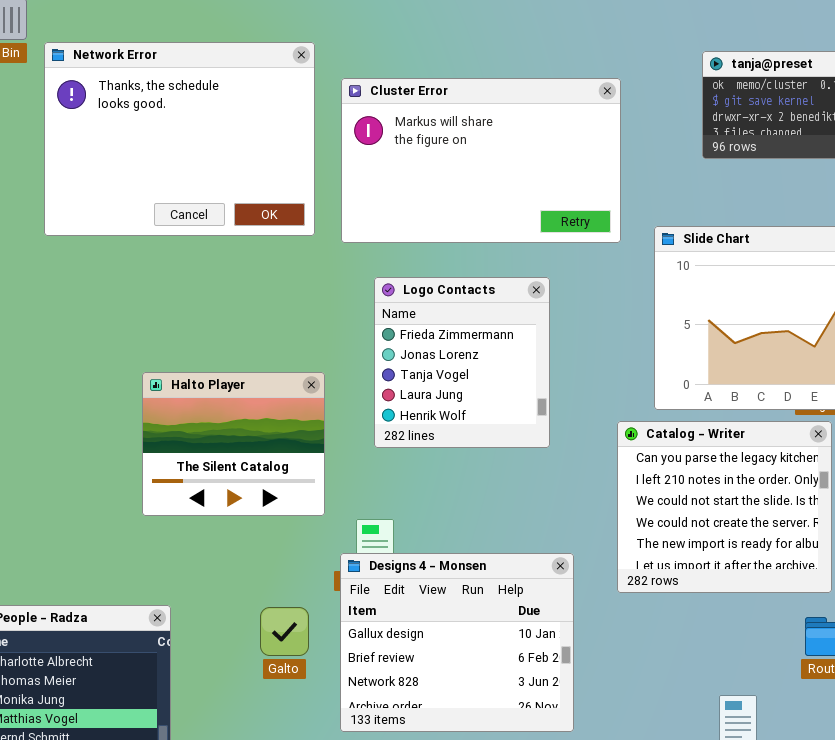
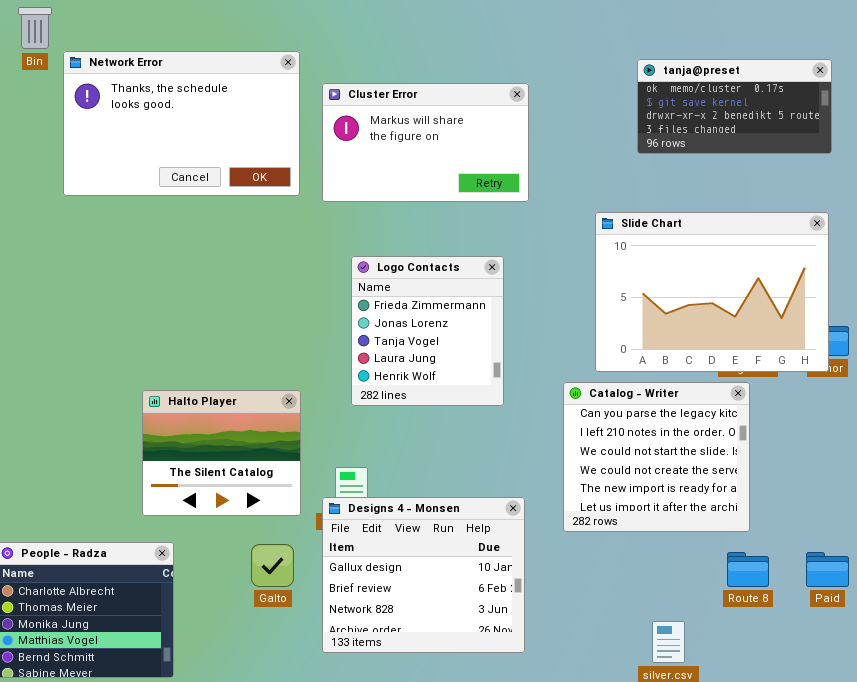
Network Error: [44,42,315,236] -> [63,51,300,196], resized
Cluster Error: [341,78,621,243] -> [322,83,529,202], resized
Halto Player: [142,372,325,516] -> [142,390,301,516], moved

